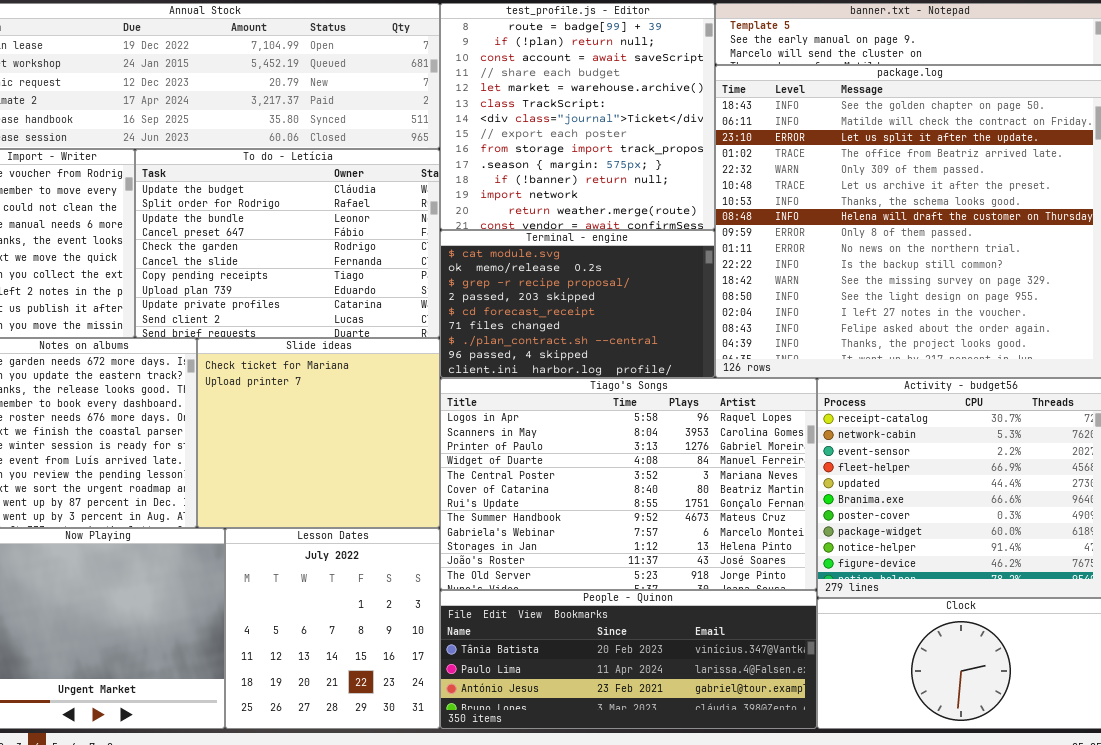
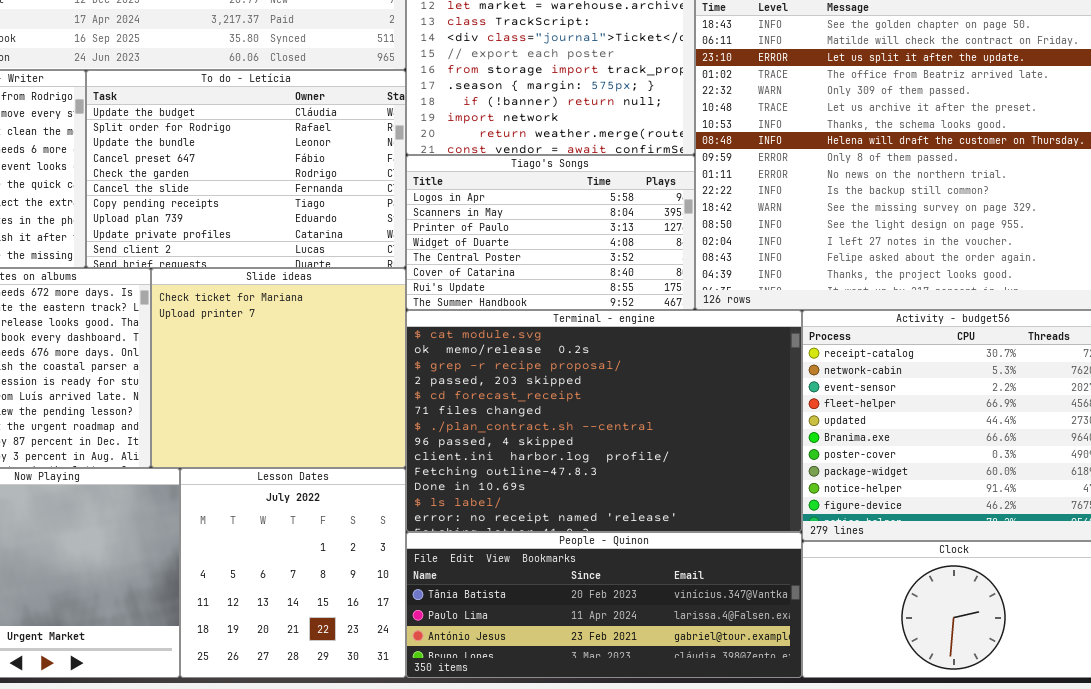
Terminal - engine: [440,230,715,378] -> [406,310,802,532], moved, resized
Tiago's Songs: [440,378,817,590] -> [406,155,695,310], moved, resized

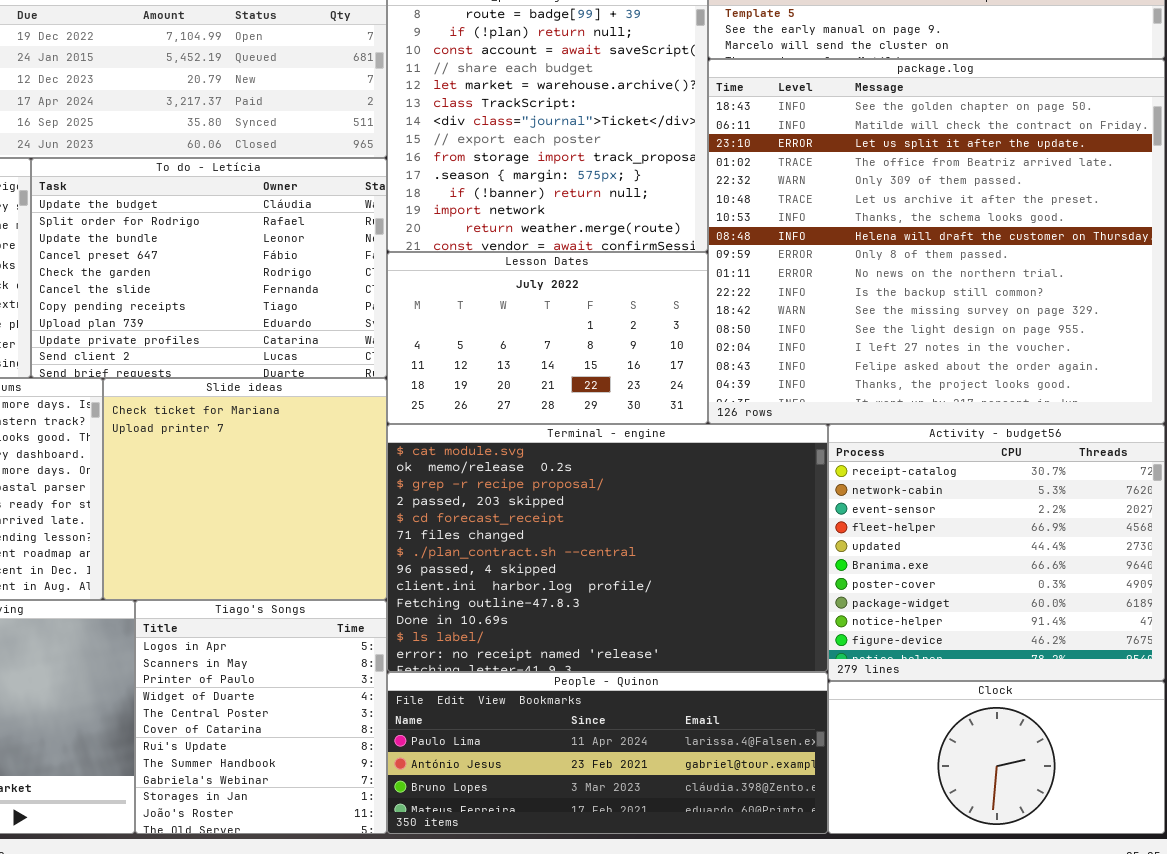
Tiago's Songs: [406,155,695,310] -> [135,600,387,834], moved, resized
Lesson Dates: [180,468,406,678] -> [387,252,708,424], moved, resized
People - Quinon: [406,532,802,678] -> [387,672,828,834], scrolled down 1 row

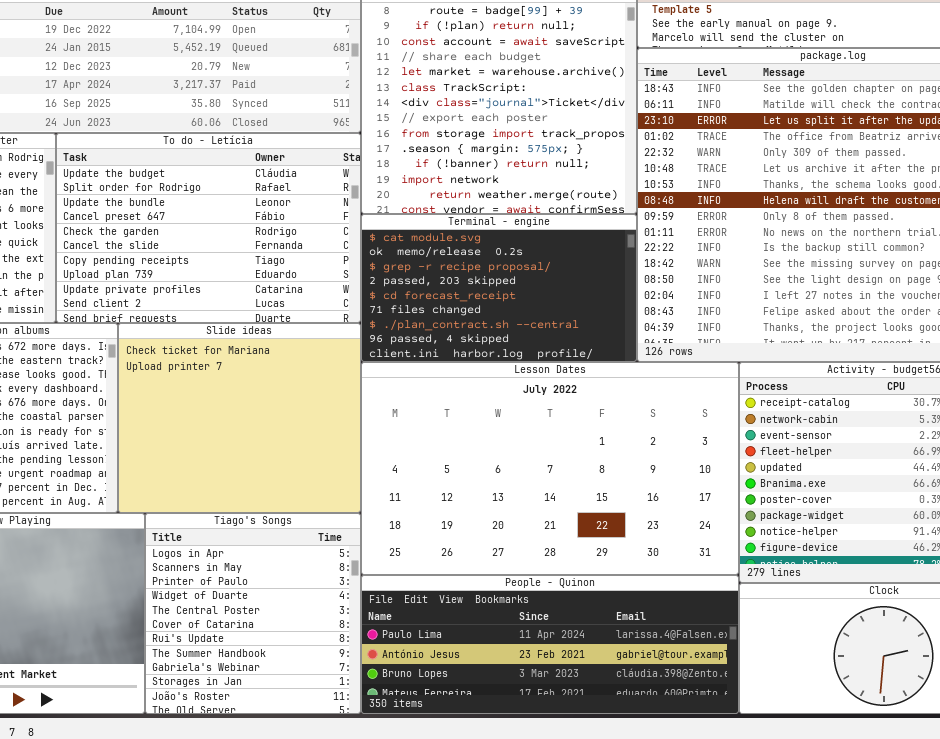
Lesson Dates: [387,252,708,424] -> [361,362,739,575], moved, resized
Terminal - engine: [387,424,828,672] -> [361,214,637,362], moved, resized

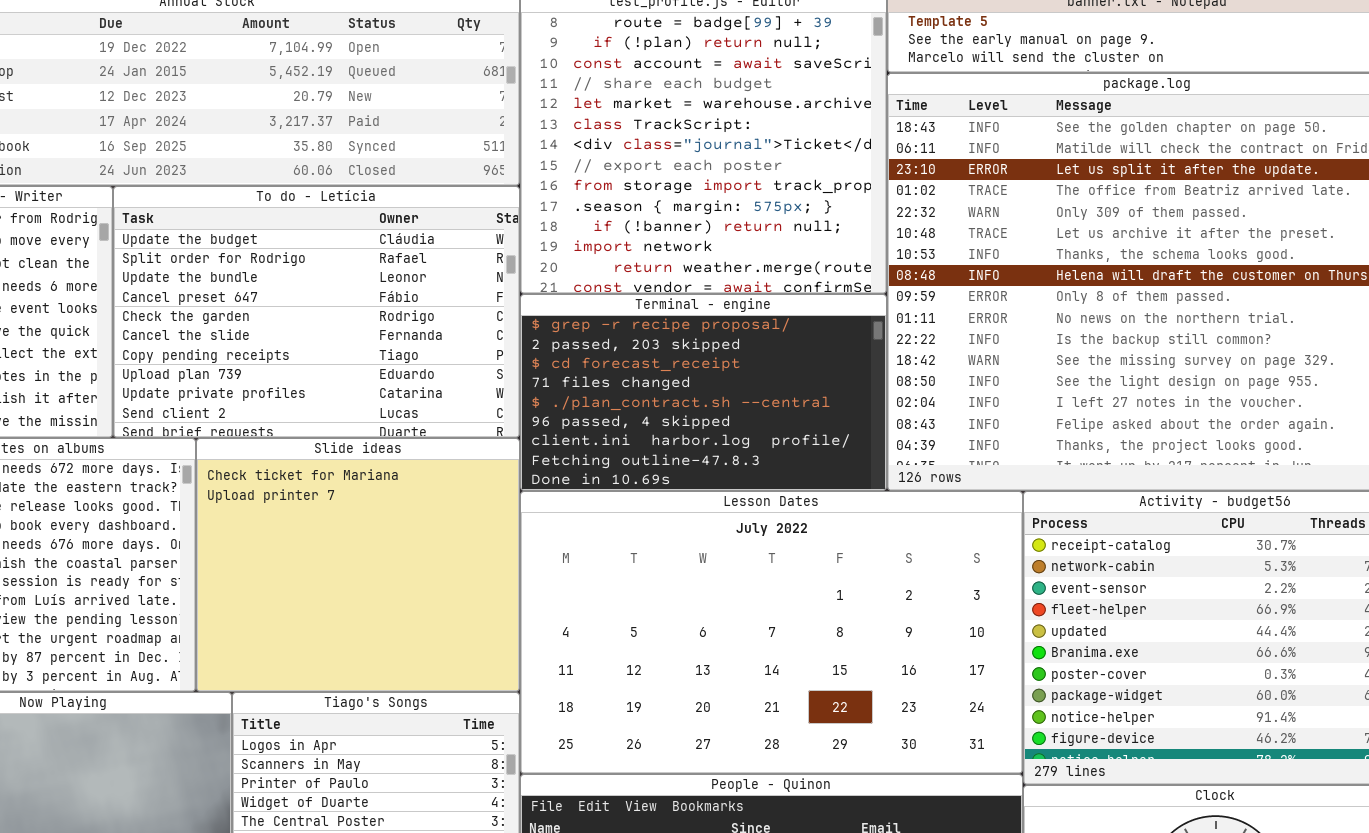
Terminal - engine: [361,214,637,362] -> [520,294,887,491], scrolled down 2 rows

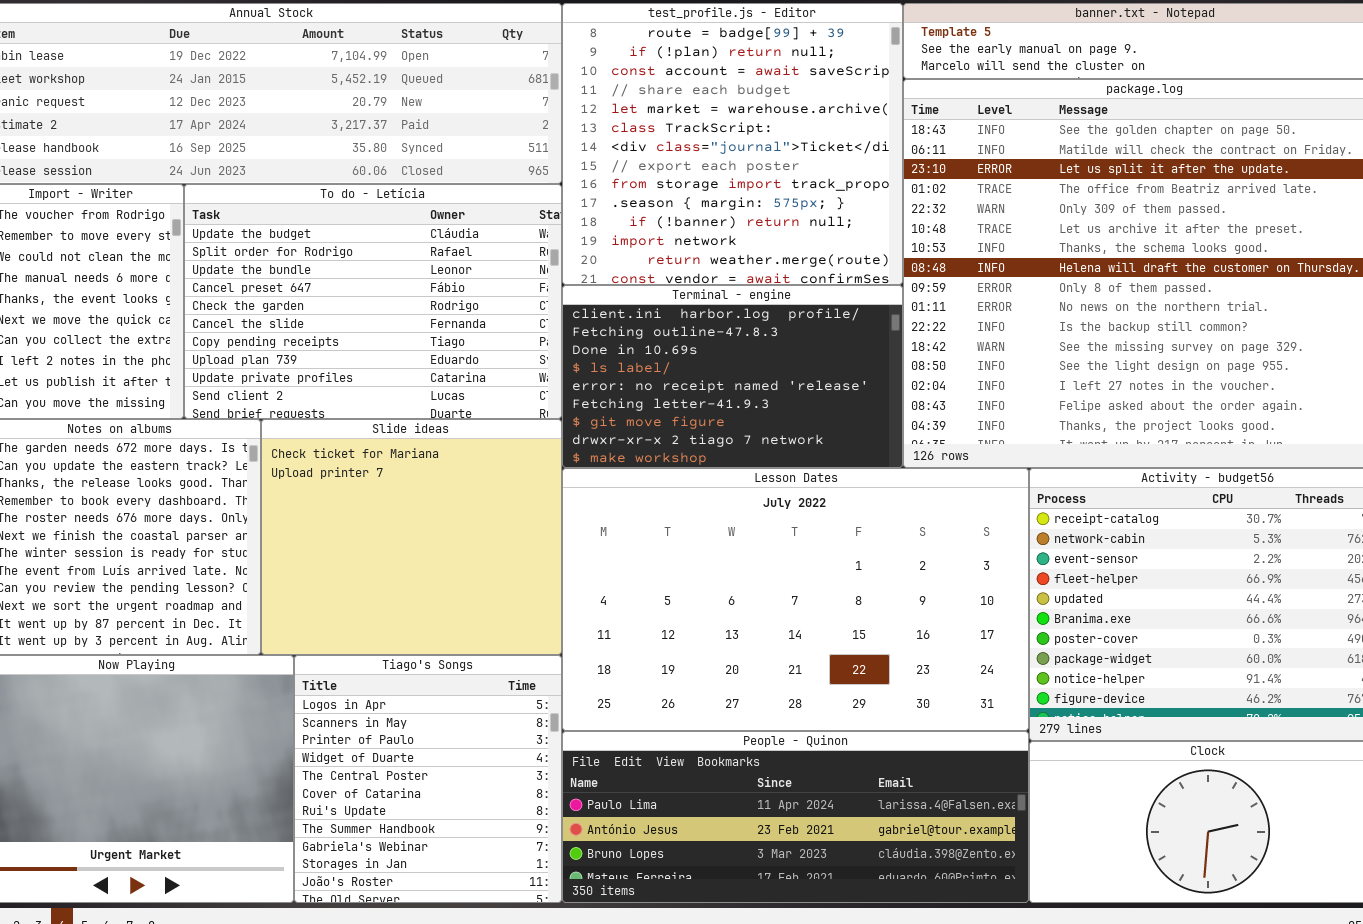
Terminal - engine: [520,294,887,491] -> [562,285,903,468], scrolled down 6 rows

